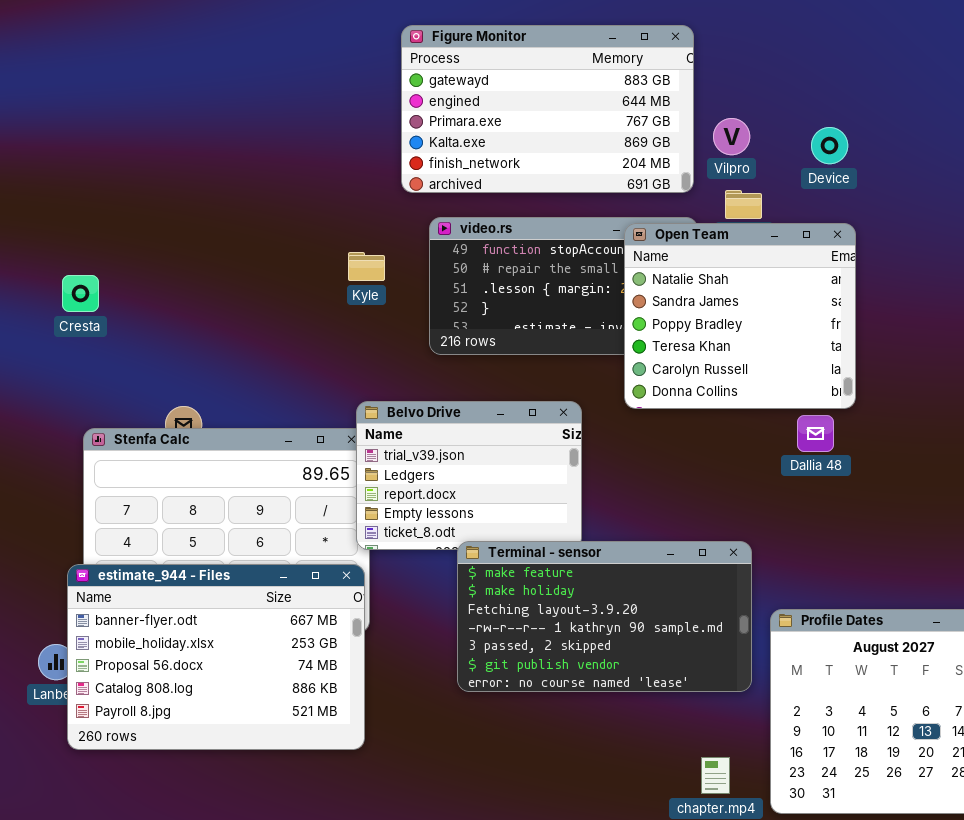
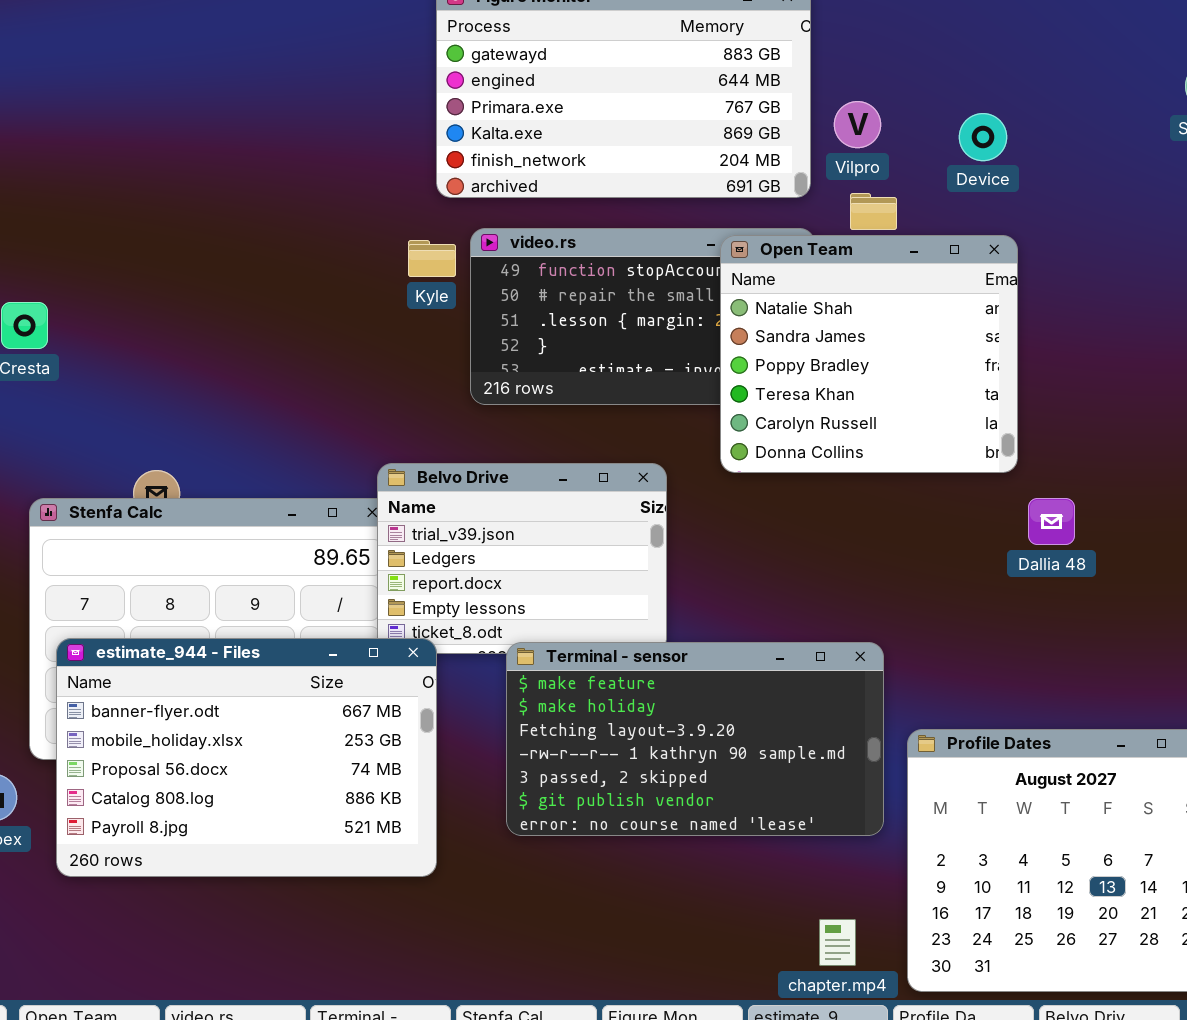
Kyle: [348,252,385,281] -> [408,240,456,277], moved
Dallia 48: [797,415,834,452] -> [1028,498,1075,545], moved
estimate_944 - Files: [67,564,365,750] -> [56,638,437,877], moved

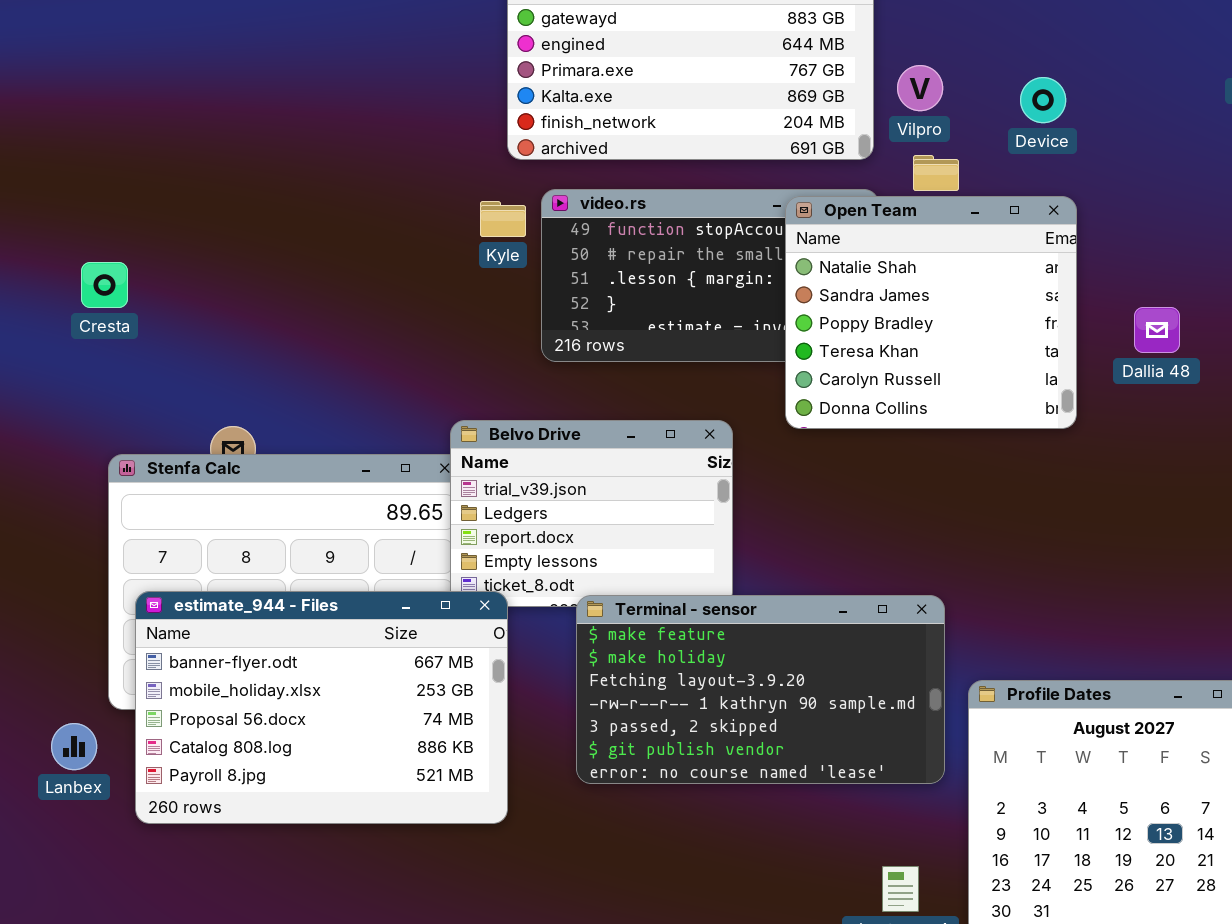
Dallia 48: [1028,498,1075,545] -> [1134,307,1180,353], moved

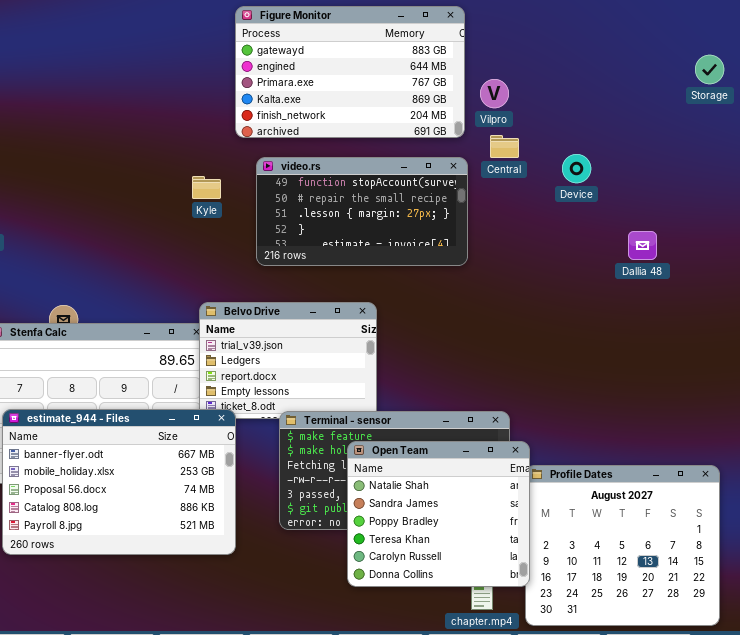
Device: [1020,77,1066,123] -> [562,154,591,183], moved
Open Team: [785,196,1077,429] -> [347,441,530,587], moved
Kyle: [480,201,526,237] -> [192,176,221,199], moved

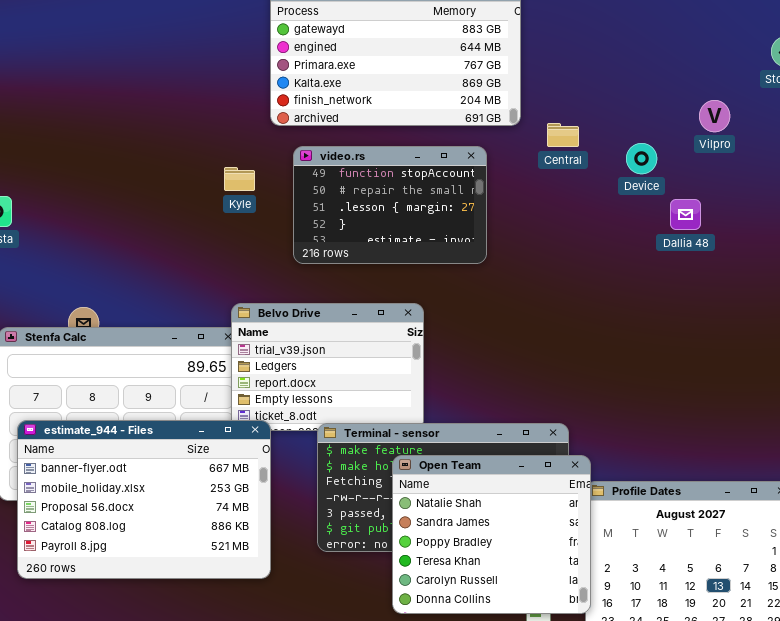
Vilpro: [480,79,509,108] -> [699,100,730,132], moved
video.rs: [256,157,468,266] -> [293,146,487,264], resized
Dallia 48: [628,231,657,260] -> [670,199,701,230], moved

